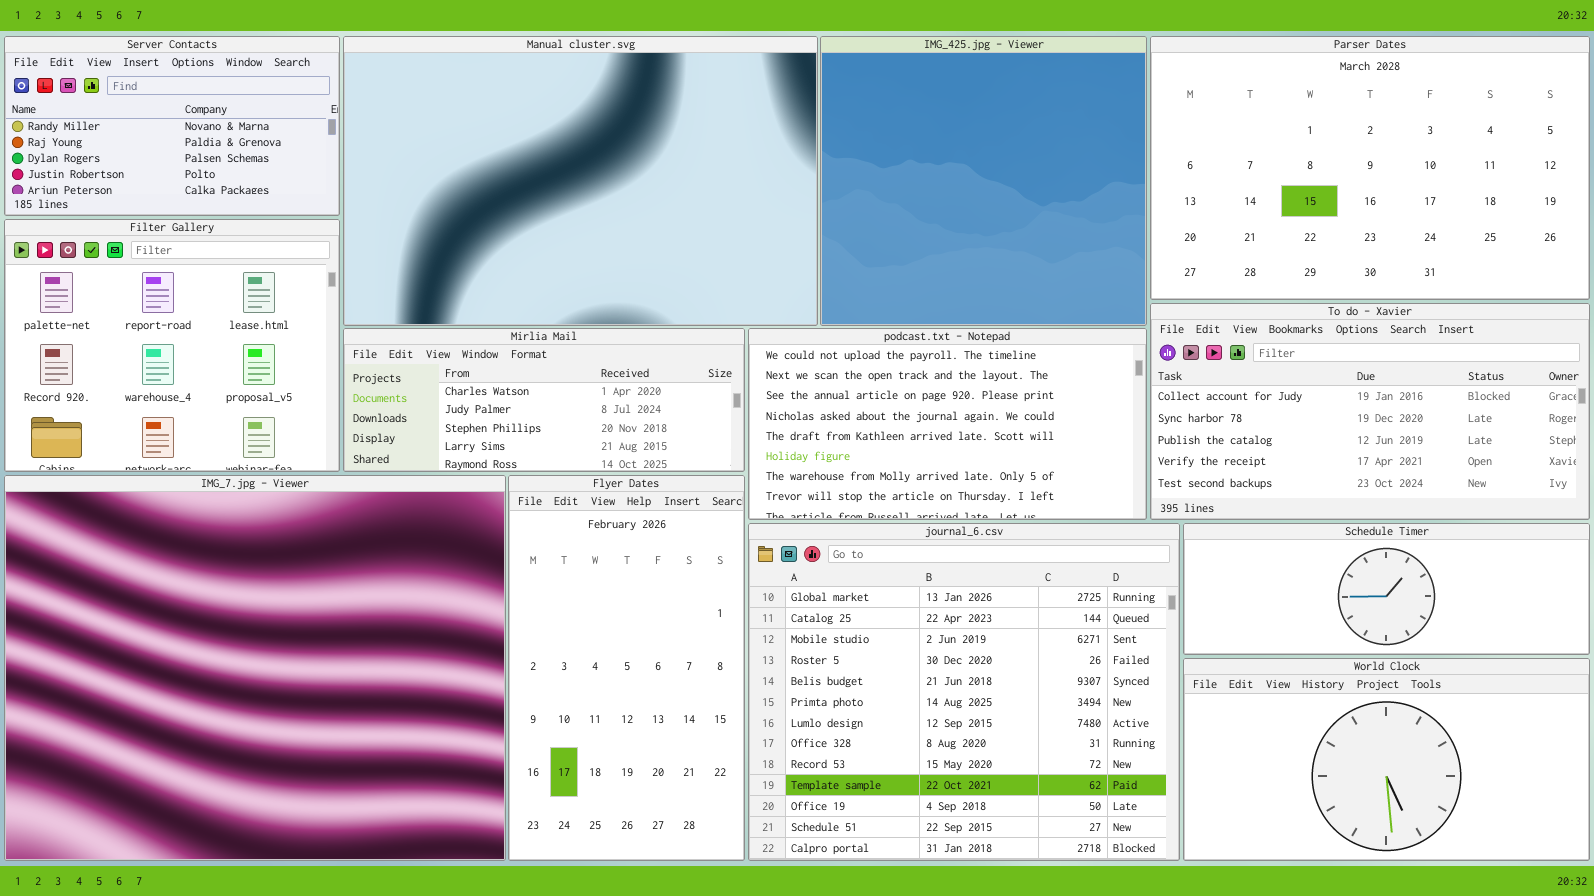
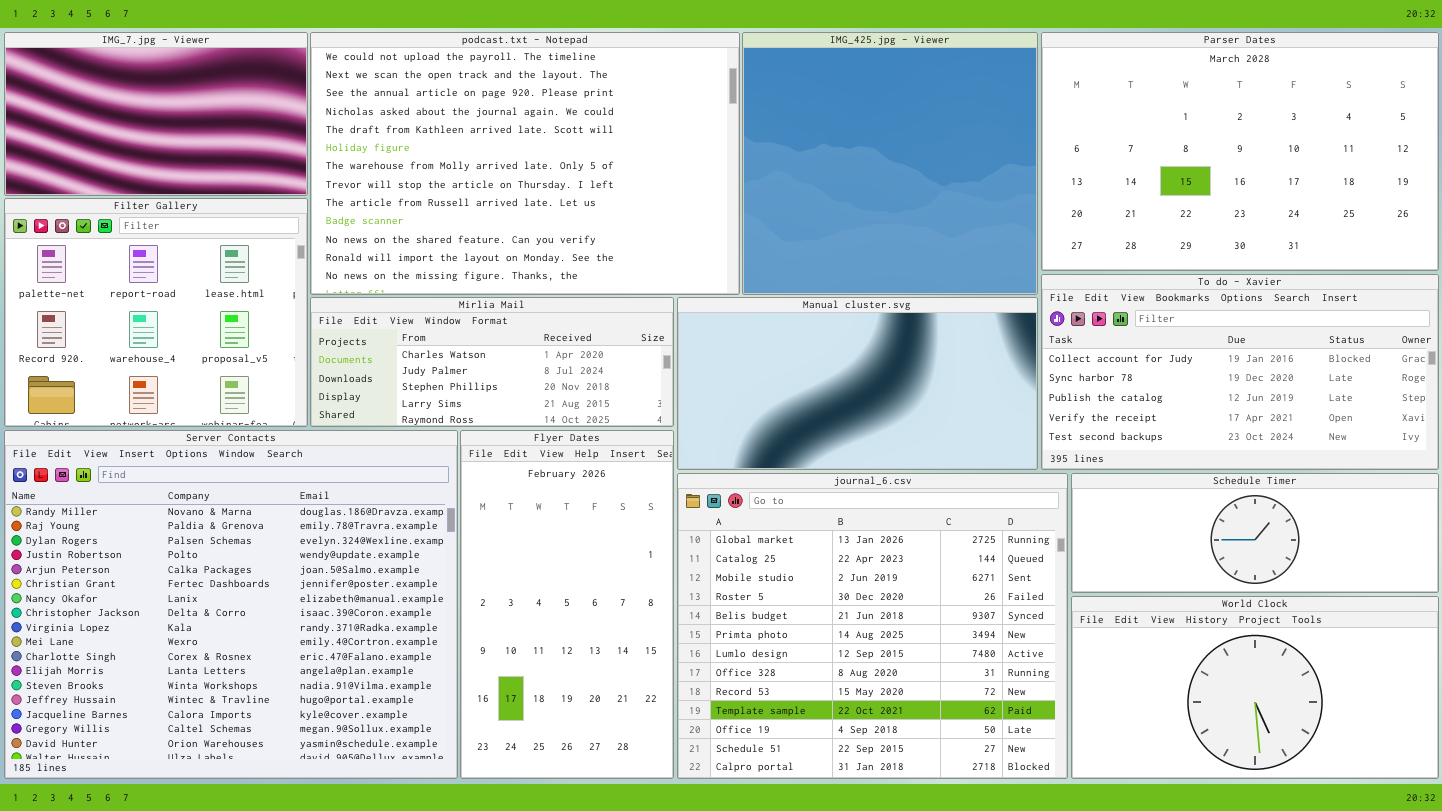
Server Contacts: [4,36,340,216] -> [4,430,458,779], moved, resized
Manual cluster.svg: [343,36,818,326] -> [677,297,1038,470], moved, resized
podcast.txt - Notepad: [748,328,1147,520] -> [310,32,740,295], moved, resized
IMG_7.jpg - Viewer: [4,475,506,861] -> [4,32,308,196], moved, resized

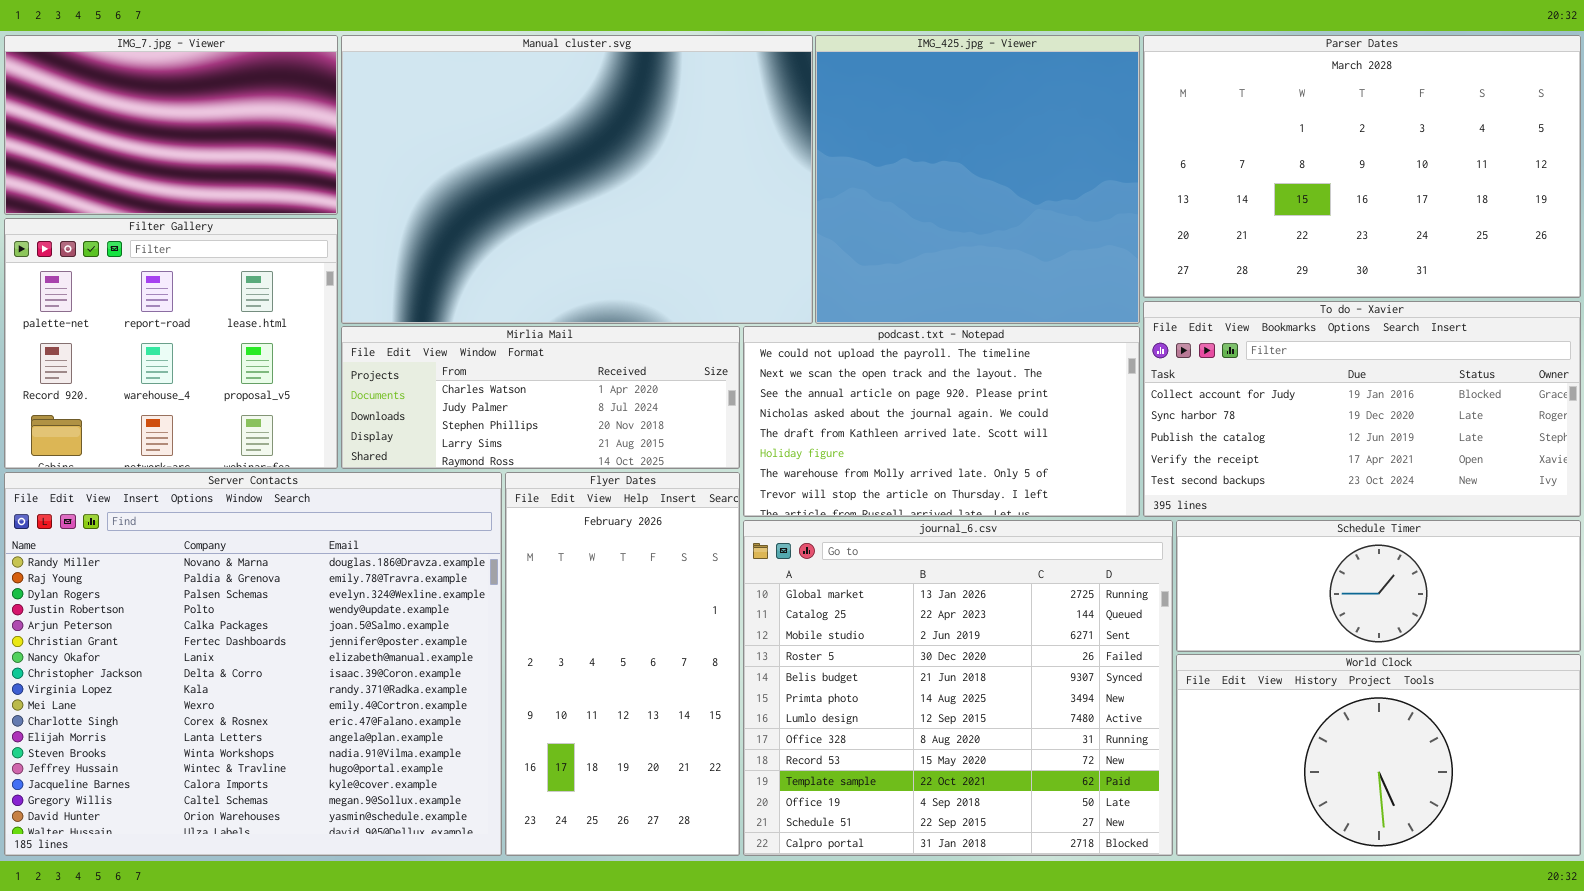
podcast.txt - Notepad: [310,32,740,295] -> [743,326,1140,517], moved, resized
Manual cluster.svg: [677,297,1038,470] -> [341,35,813,324], moved, resized

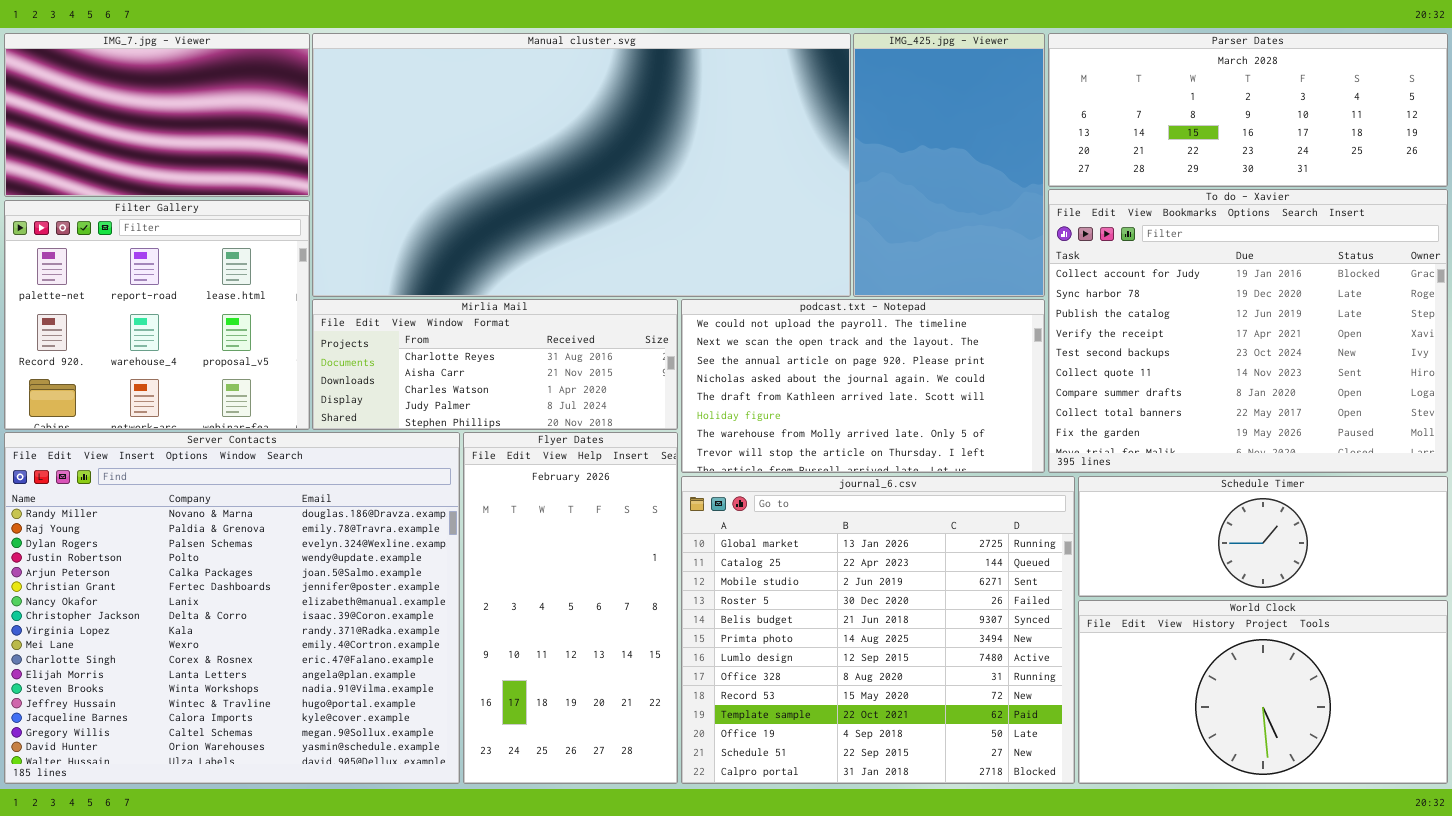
Manual cluster.svg: [341,35,813,324] -> [312,33,851,297], resized
IMG_425.jpg - Viewer: [815,35,1140,324] -> [853,33,1045,297], resized
Parser Dates: [1143,35,1581,298] -> [1048,33,1448,187], resized
To do - Xavier: [1143,301,1581,517] -> [1048,189,1448,473], resized
Mirlia Mail: [341,326,740,469] -> [312,299,678,430], scrolled up 2 rows

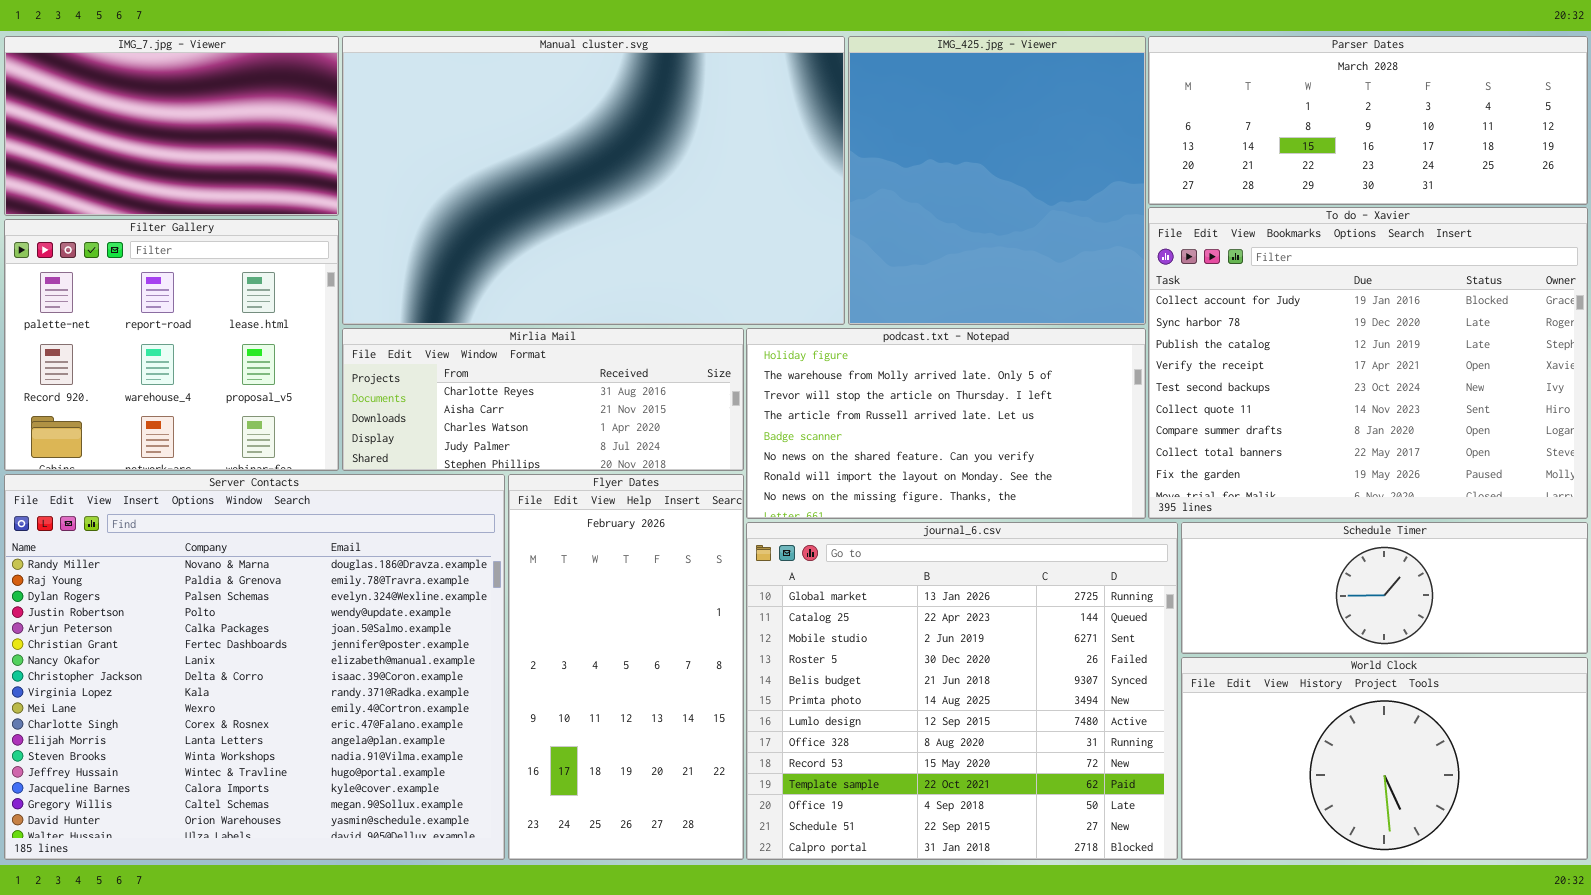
Manual cluster.svg: [312,33,851,297] -> [342,36,845,325], resized
IMG_425.jpg - Viewer: [853,33,1045,297] -> [848,36,1146,325], resized
podcast.txt - Notepad: [681,299,1045,473] -> [746,328,1146,519], scrolled down 5 rows

